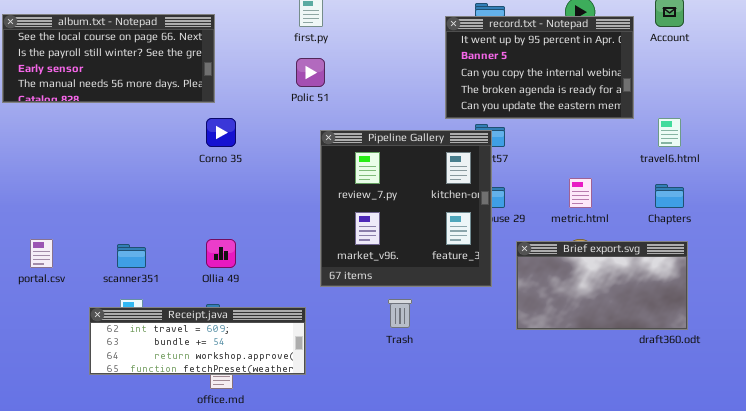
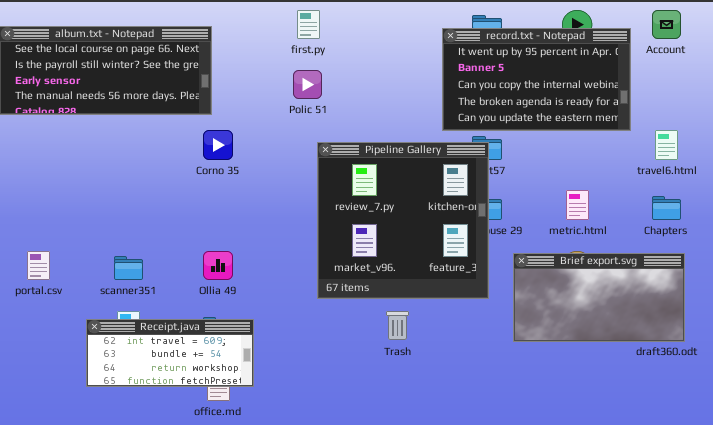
Receipt.java: [89,307,306,375] -> [86,319,254,387], resized

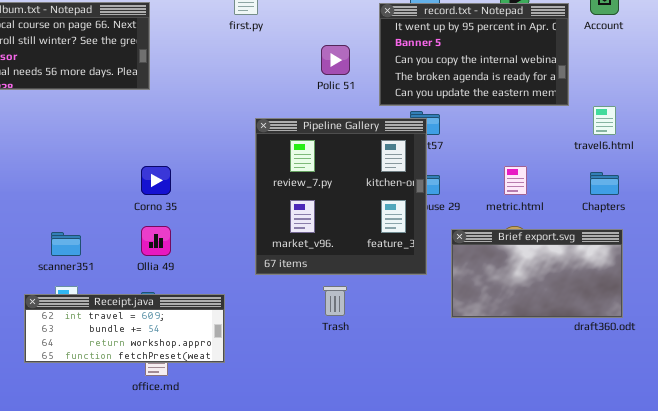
Polic 51: [293,70,322,99] -> [321,45,350,75], moved
Corno 35: [203,130,233,160] -> [141,166,171,195], moved
Receipt.java: [86,319,254,387] -> [24,294,225,363], resized

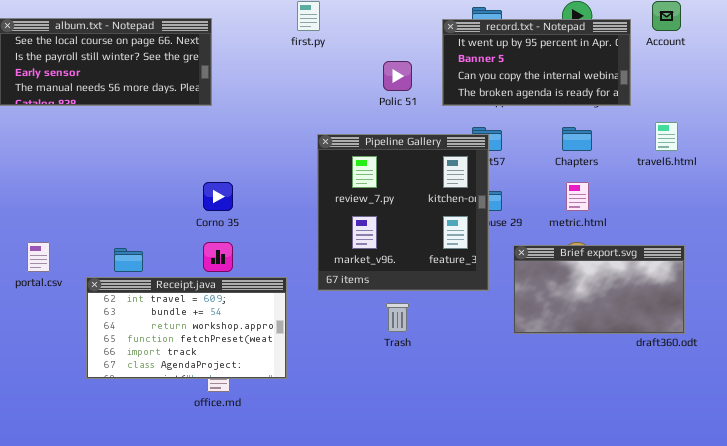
record.txt - Notepad: [379,3,569,106] -> [442,19,631,106], resized
Chapters: [590,172,619,195] -> [562,127,592,151], moved
Receipt.java: [24,294,225,363] -> [86,277,287,379], resized

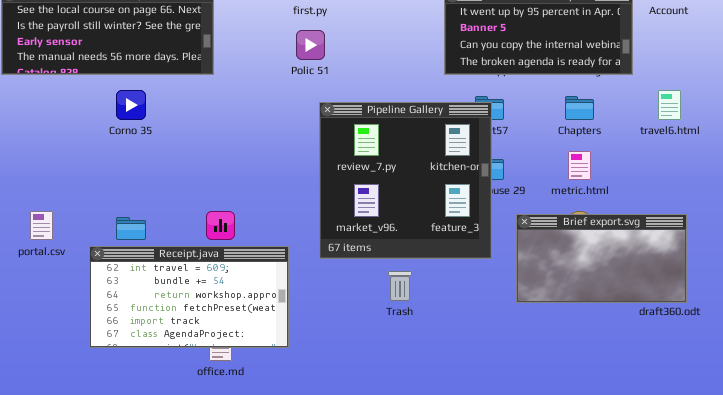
Polic 51: [383,61,412,91] -> [296,30,325,60], moved
Corno 35: [203,182,233,211] -> [116,90,146,120], moved

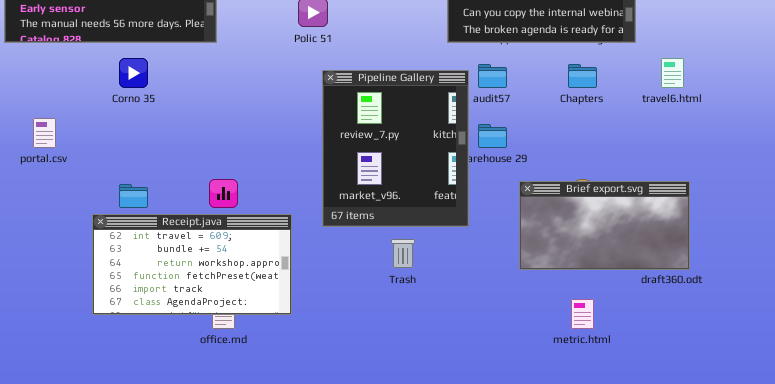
Pipeline Gallery: [319,102,492,259] -> [322,70,469,227], resized
metric.html: [568,151,591,180] -> [571,299,594,329], moved
portal.csv: [30,211,53,240] -> [33,118,56,148], moved

